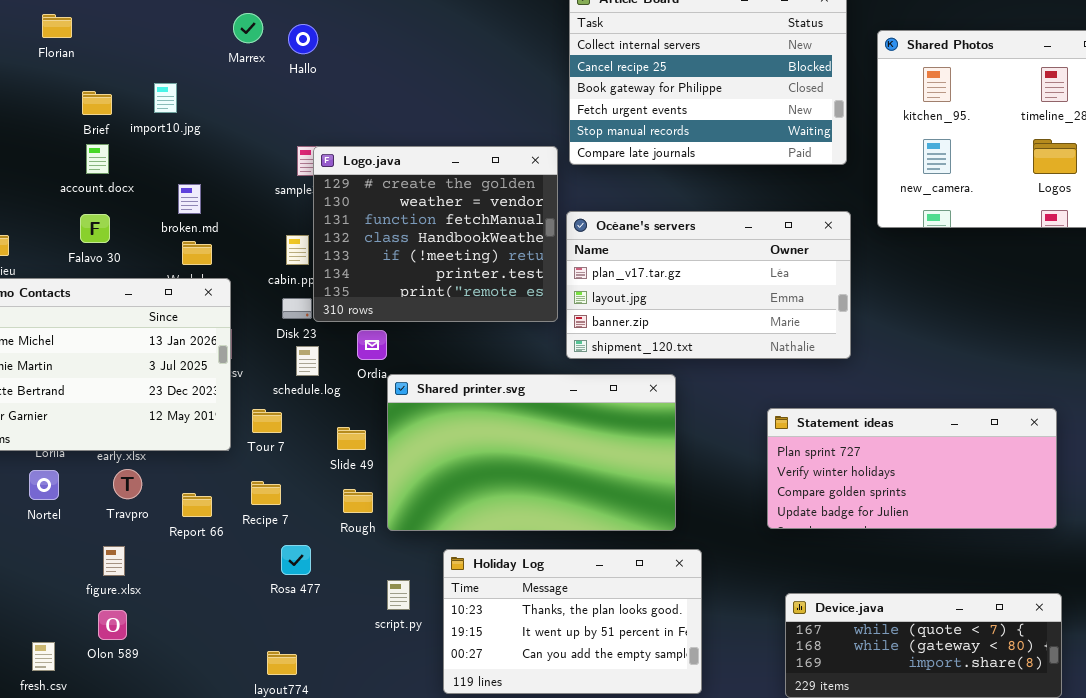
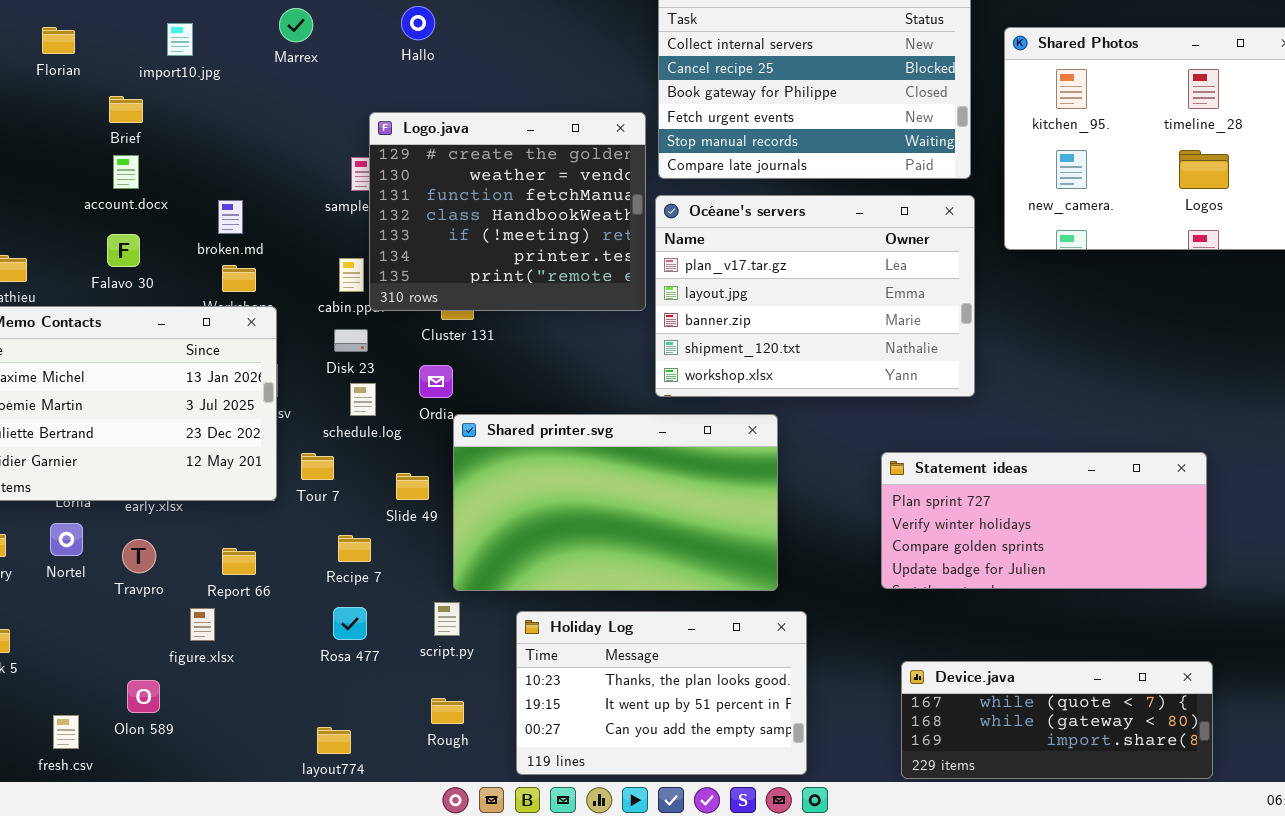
Florian: [42,14,72,38] -> [42,27,75,54], moved
Hallo: [288,24,318,54] -> [401,6,435,40], moved
import10.jpg: [154,83,177,113] -> [167,23,193,56], moved
Logo.java: [313,146,558,322] -> [369,112,646,311], moved
Océane's servers: [566,211,851,359] -> [655,195,975,397], resized
Travpro: [113,469,142,499] -> [122,539,156,573], moved
Recipe 7: [251,481,281,505] -> [338,535,371,562], moved
Rough: [343,489,373,513] -> [431,698,464,724], moved
figure.xlsx: [103,546,125,576] -> [190,608,215,641], moved
script.py: [387,580,410,610] -> [434,602,460,636], moved

